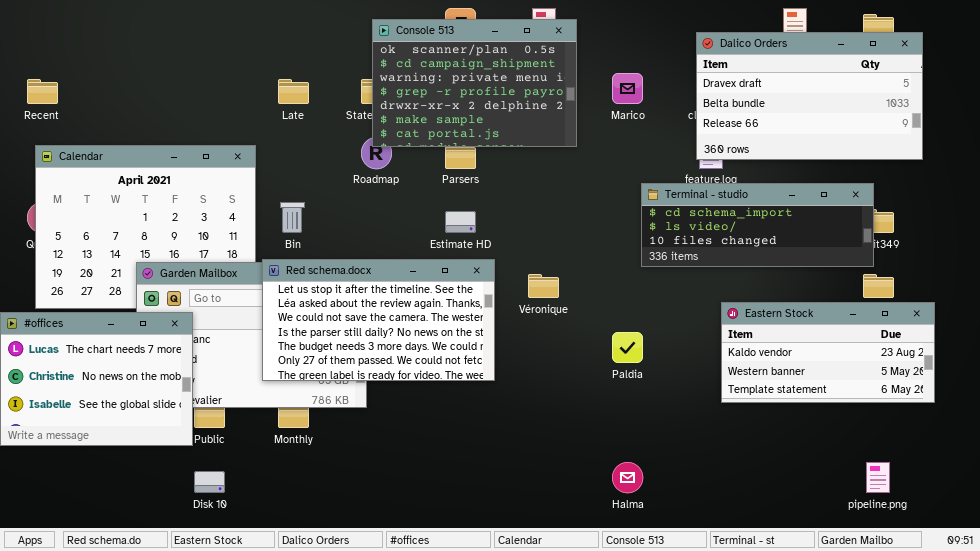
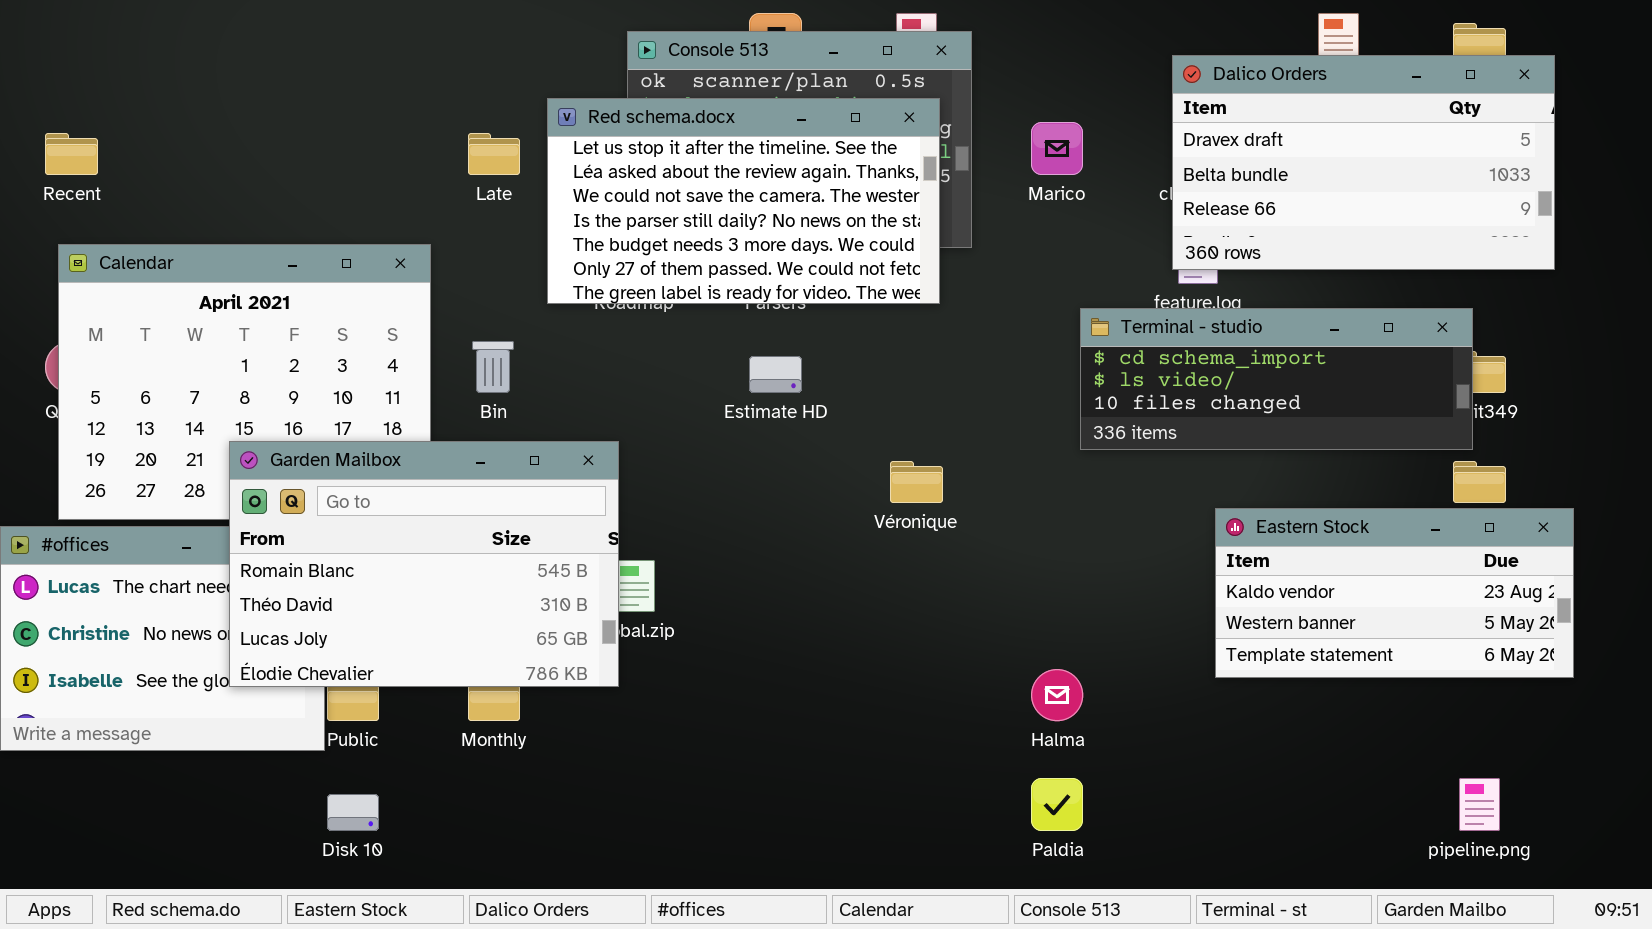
Red schema.docx: [262,259,495,381] -> [547,98,940,304], moved
Garden Mailbox: [136,262,367,408] -> [229,441,619,687], raised
Paldia: [612,332,643,363] -> [1031,778,1083,831], moved
Halma: [612,462,643,493] -> [1031,669,1083,721], moved

